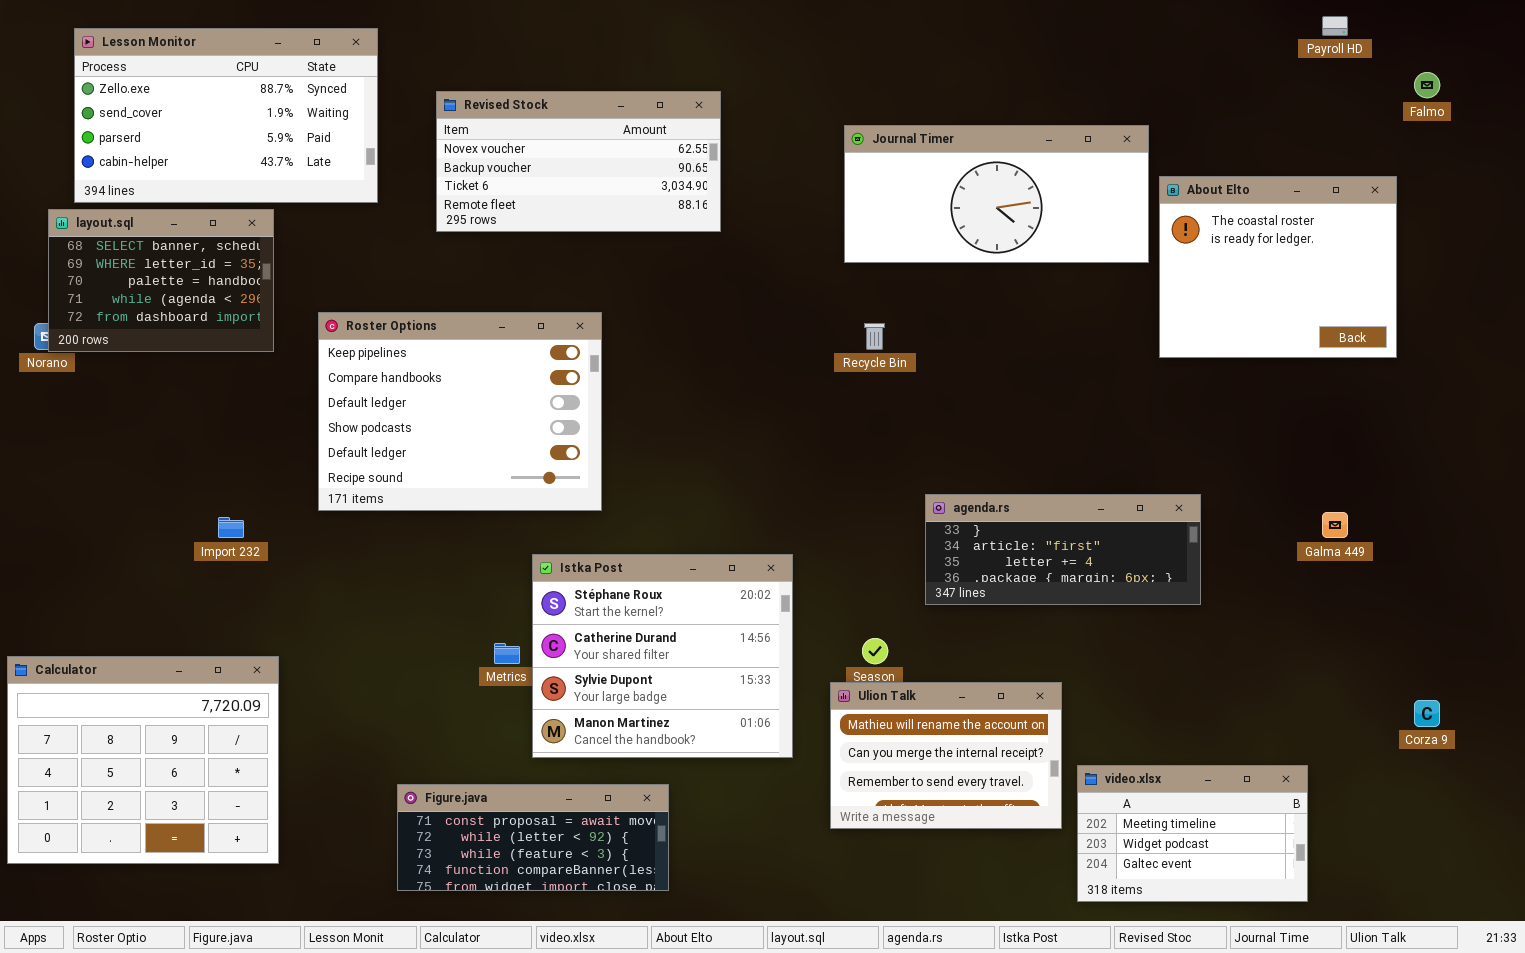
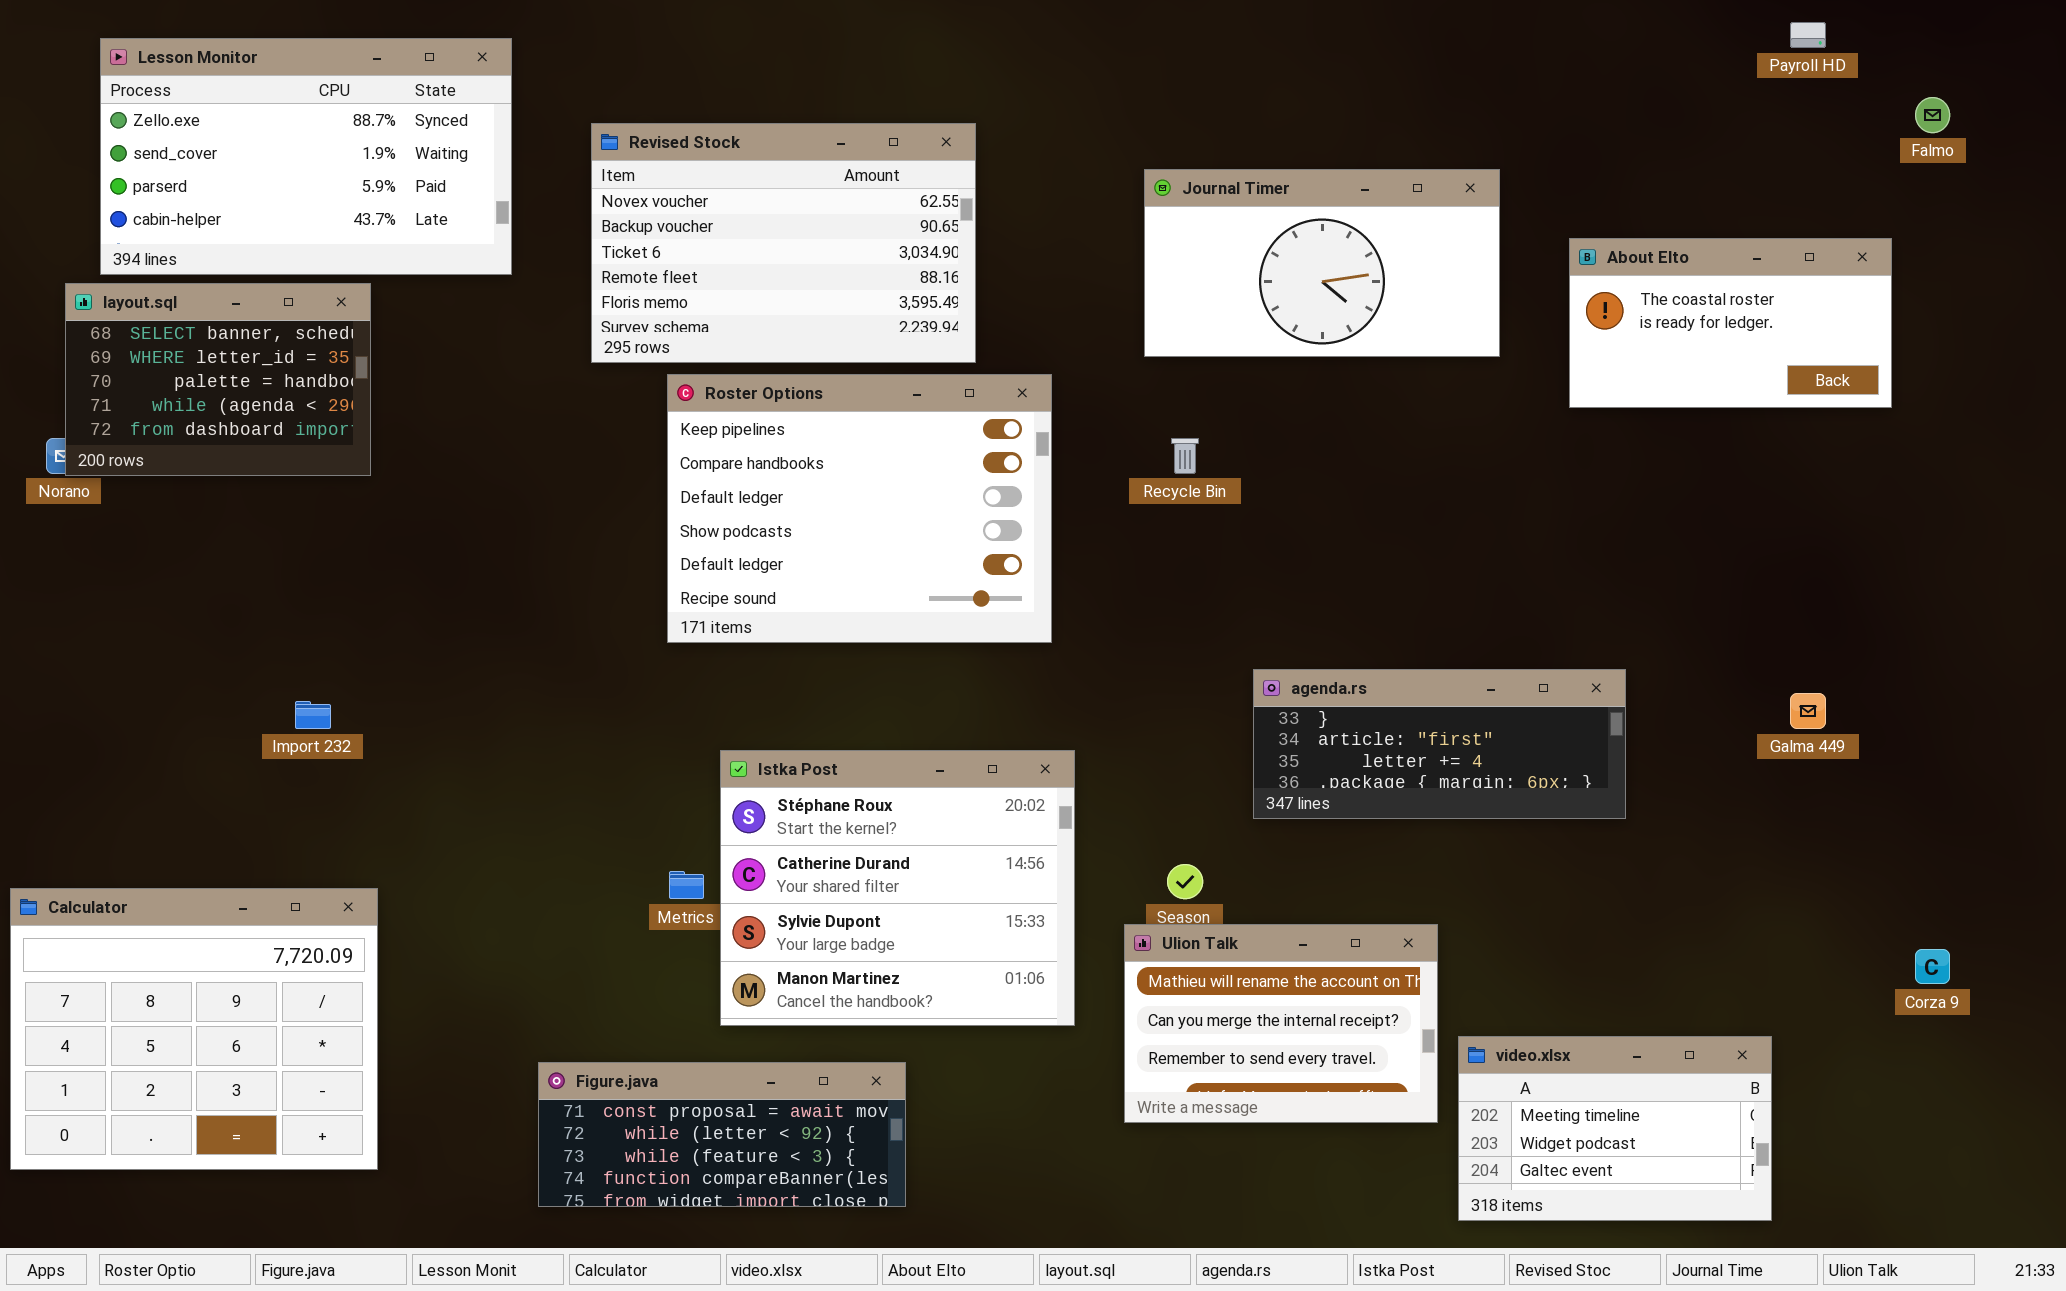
Revised Stock: [436,91,721,232] -> [591,123,976,363], resized
Journal Timer: [844,125,1149,263] -> [1144,169,1500,357], resized
About Elto: [1159,176,1397,358] -> [1569,238,1892,408], resized
Roster Options: [318,312,602,511] -> [667,374,1052,643], moved

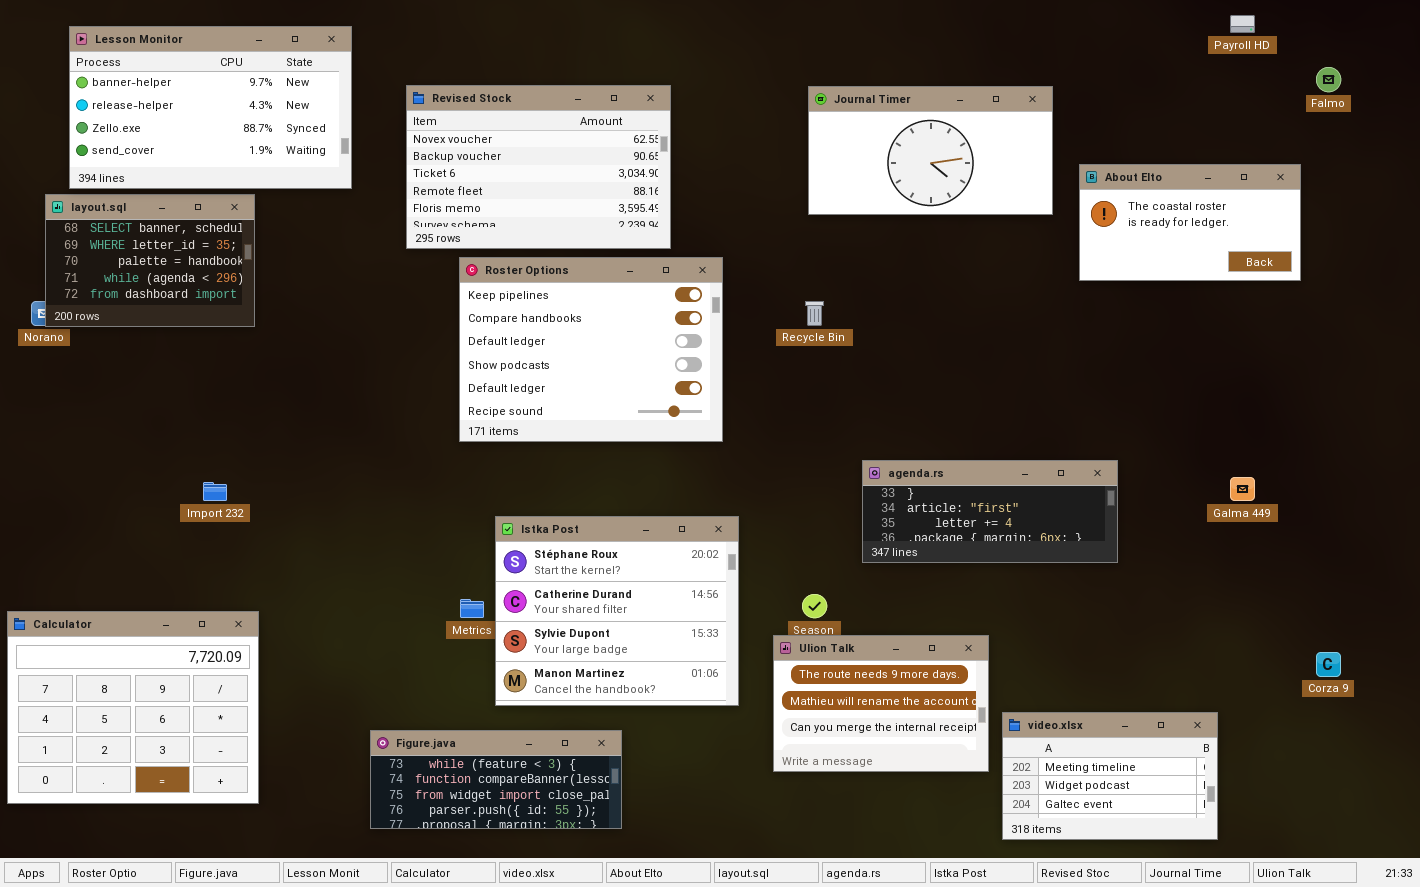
Lesson Monitor: [100,38,512,275] -> [69,26,352,189], scrolled up 2 rows
Journal Timer: [1144,169,1500,357] -> [808,86,1053,215], moved
Ulion Talk: [1124,924,1438,1123] -> [773,635,989,772], scrolled up 1 row
Figure.java: [538,1062,906,1207] -> [370,730,622,829], scrolled down 2 rows

